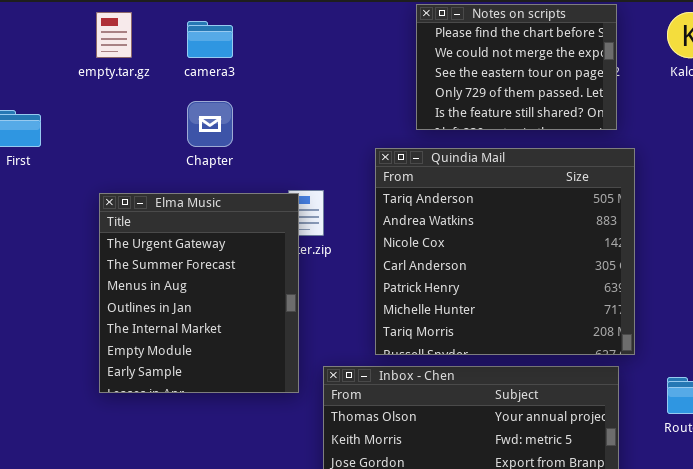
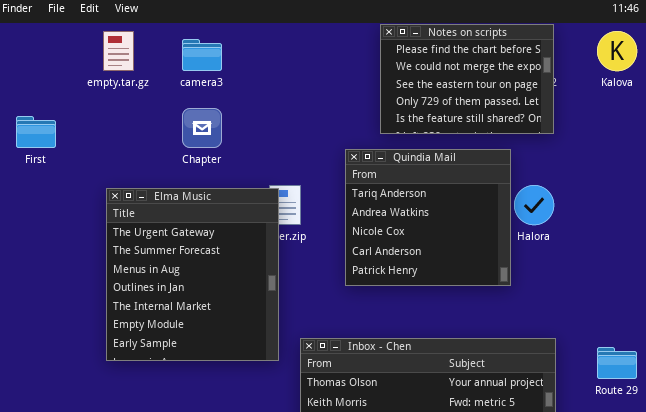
Quindia Mail: [375,148,635,355] -> [345,149,511,286], resized

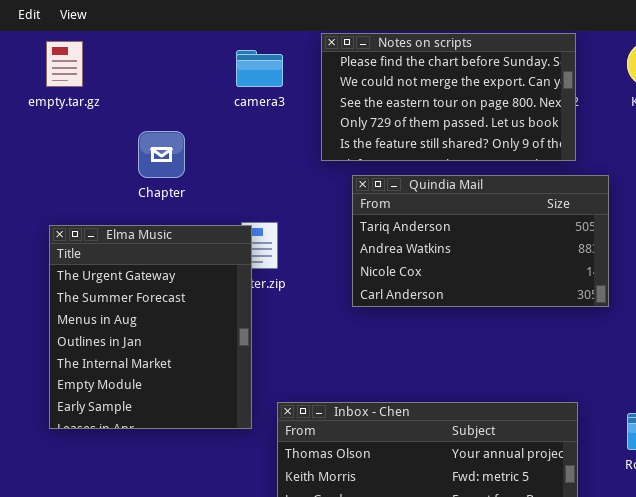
Notes on scripts: [380,24,554,134] -> [321,33,576,161], resized
camera3: [182,39,222,71] -> [236,50,283,87], moved
Quindia Mail: [345,149,511,286] -> [352,175,609,307], moved, resized

